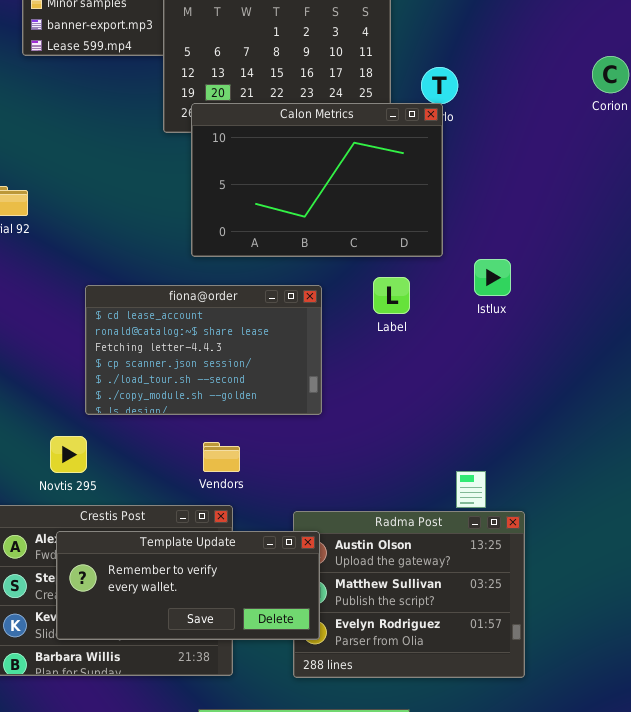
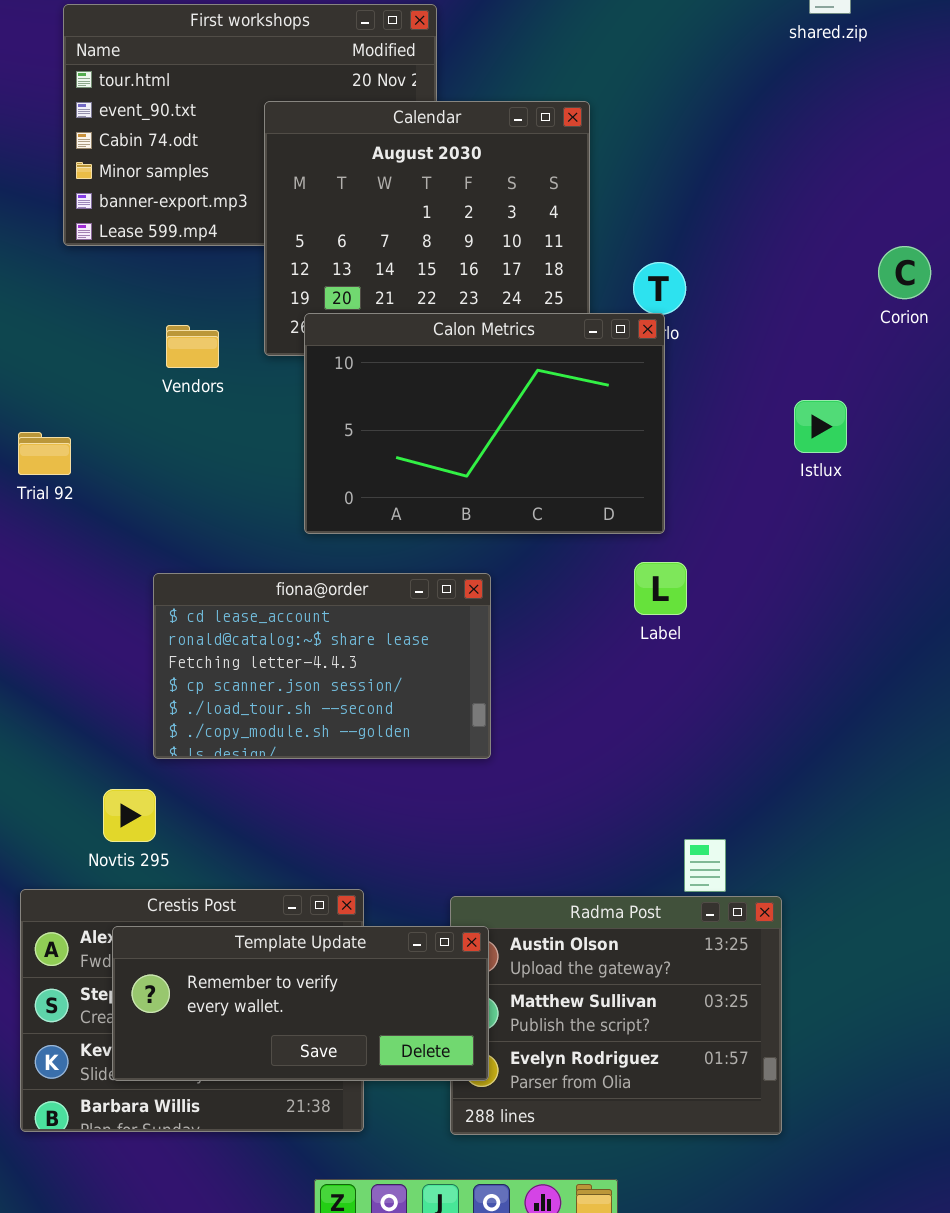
Istlux: [474,259,511,296] -> [794,400,847,453], moved
Label: [373,277,410,314] -> [634,562,687,615], moved
Vendors: [203,442,240,472] -> [166,325,219,368], moved

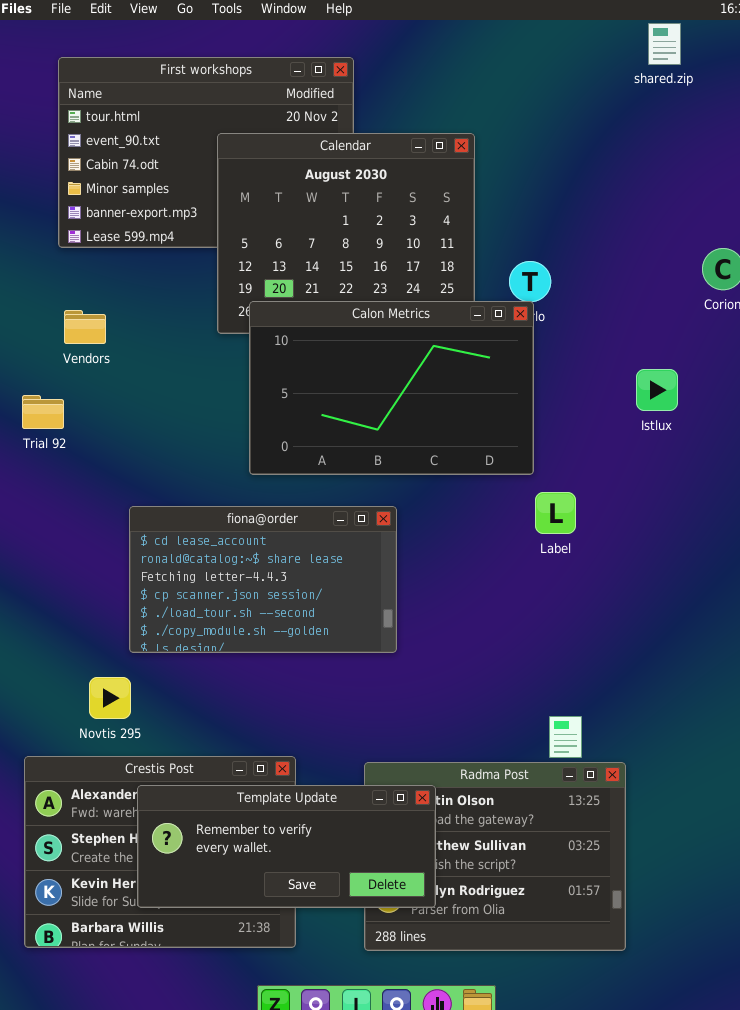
Vendors: [166,325,219,368] -> [64,310,106,344], moved
Label: [634,562,687,615] -> [535,492,576,534], moved
Template Update: [112,926,489,1081] -> [137,785,436,908], moved

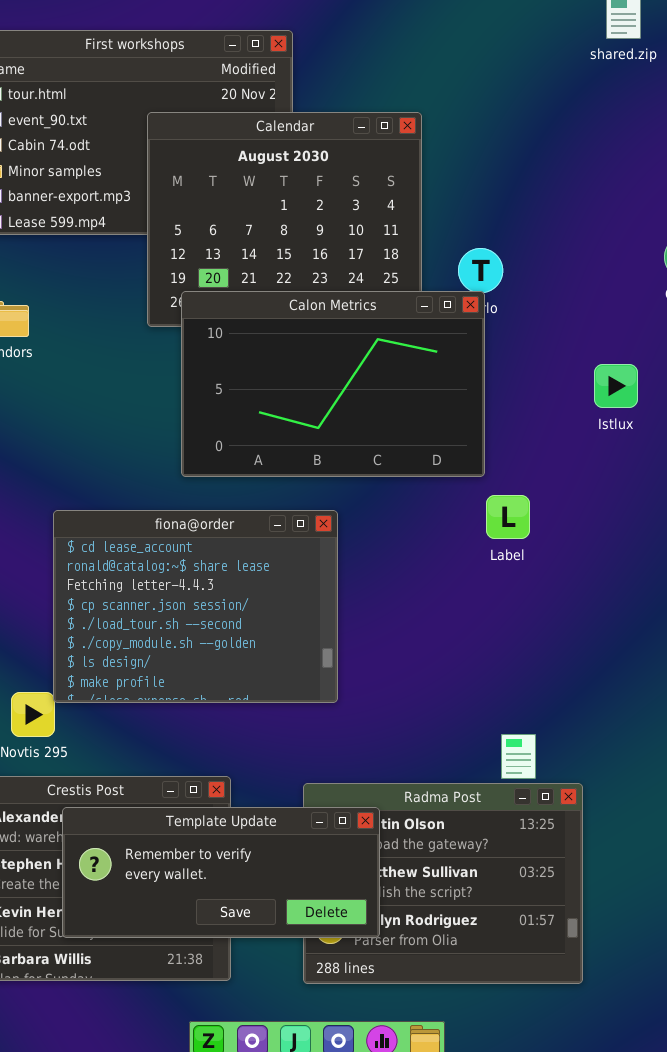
fiona@order: [129,506,397,653] -> [53,510,338,703], resized

